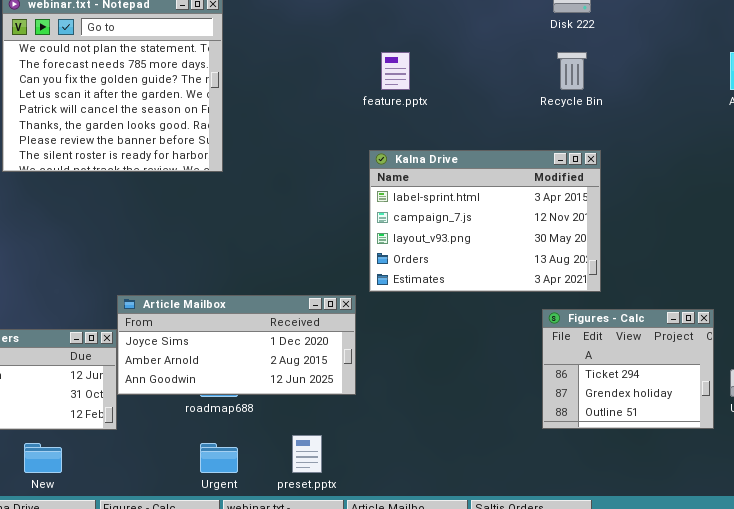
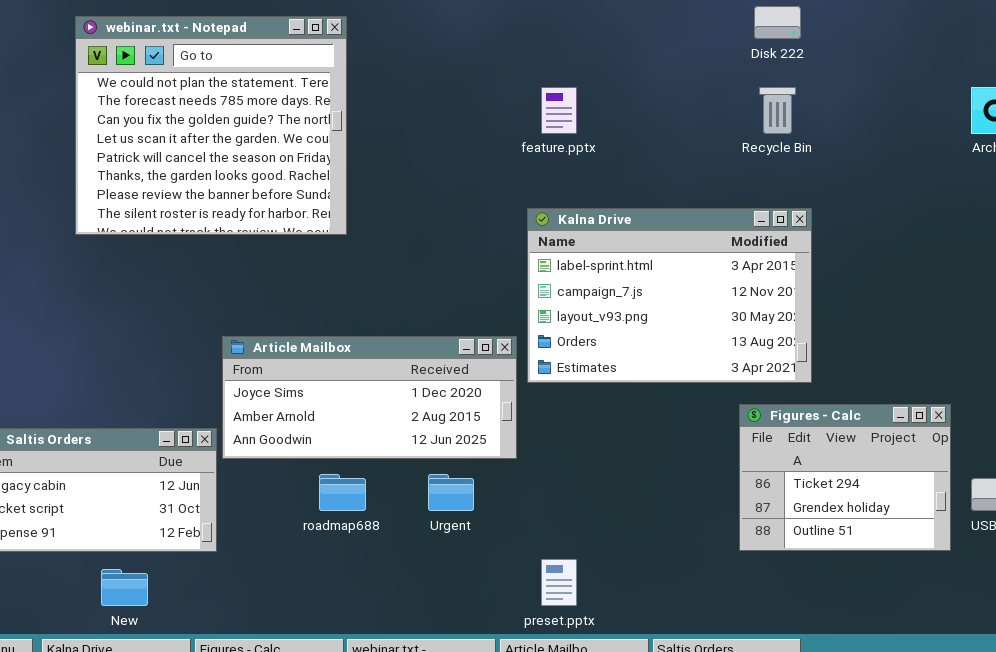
Article Mailbox: [117,295,356,395] -> [222,336,517,459], moved
preset.pptx: [292,435,322,473] -> [541,559,577,606], moved
Urgent: [200,443,238,473] -> [428,474,474,511], moved

